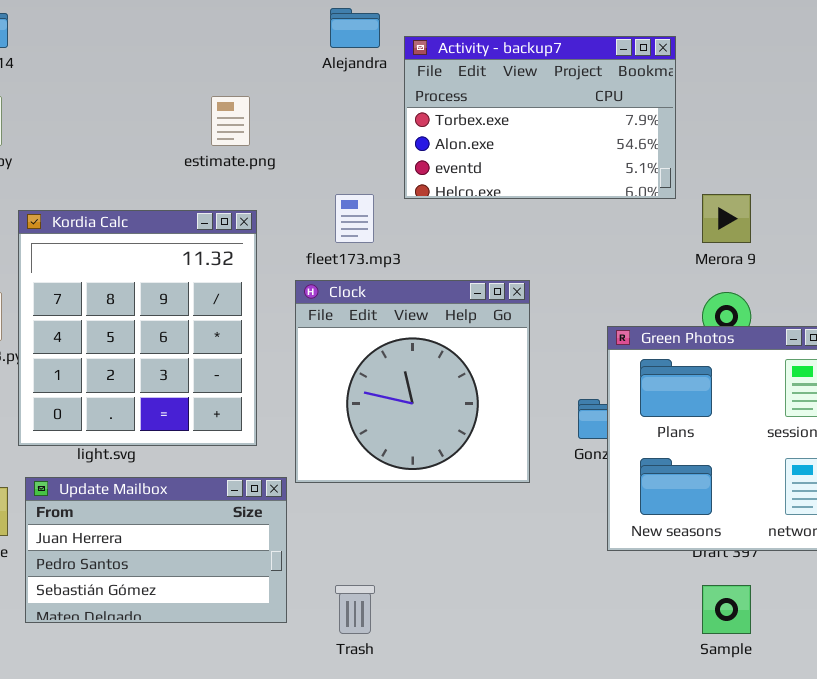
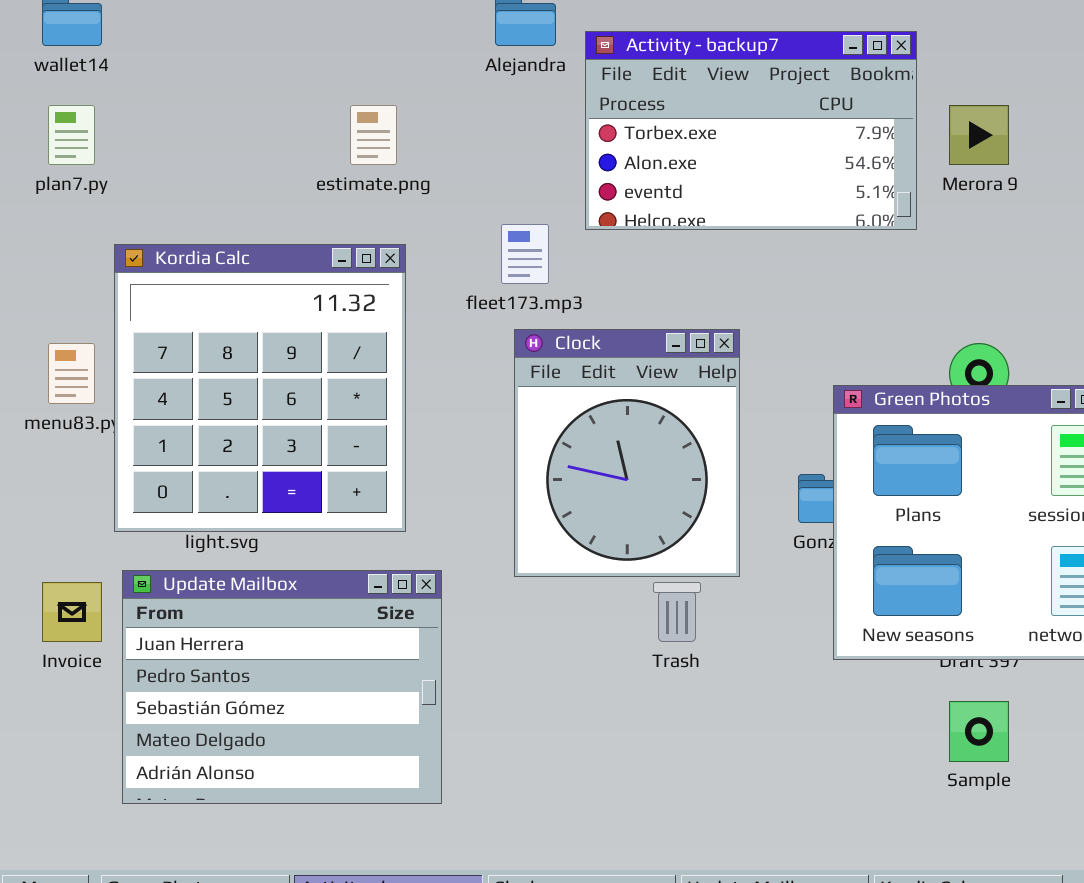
Merora 9: [702,194,751,243] -> [949,105,1009,165], moved
Clock: [295,280,530,483] -> [514,329,740,577], resized
Update Mailbox: [25,477,287,623] -> [122,570,442,804], resized
Trash: [335,585,375,634] -> [653,582,701,642], moved

